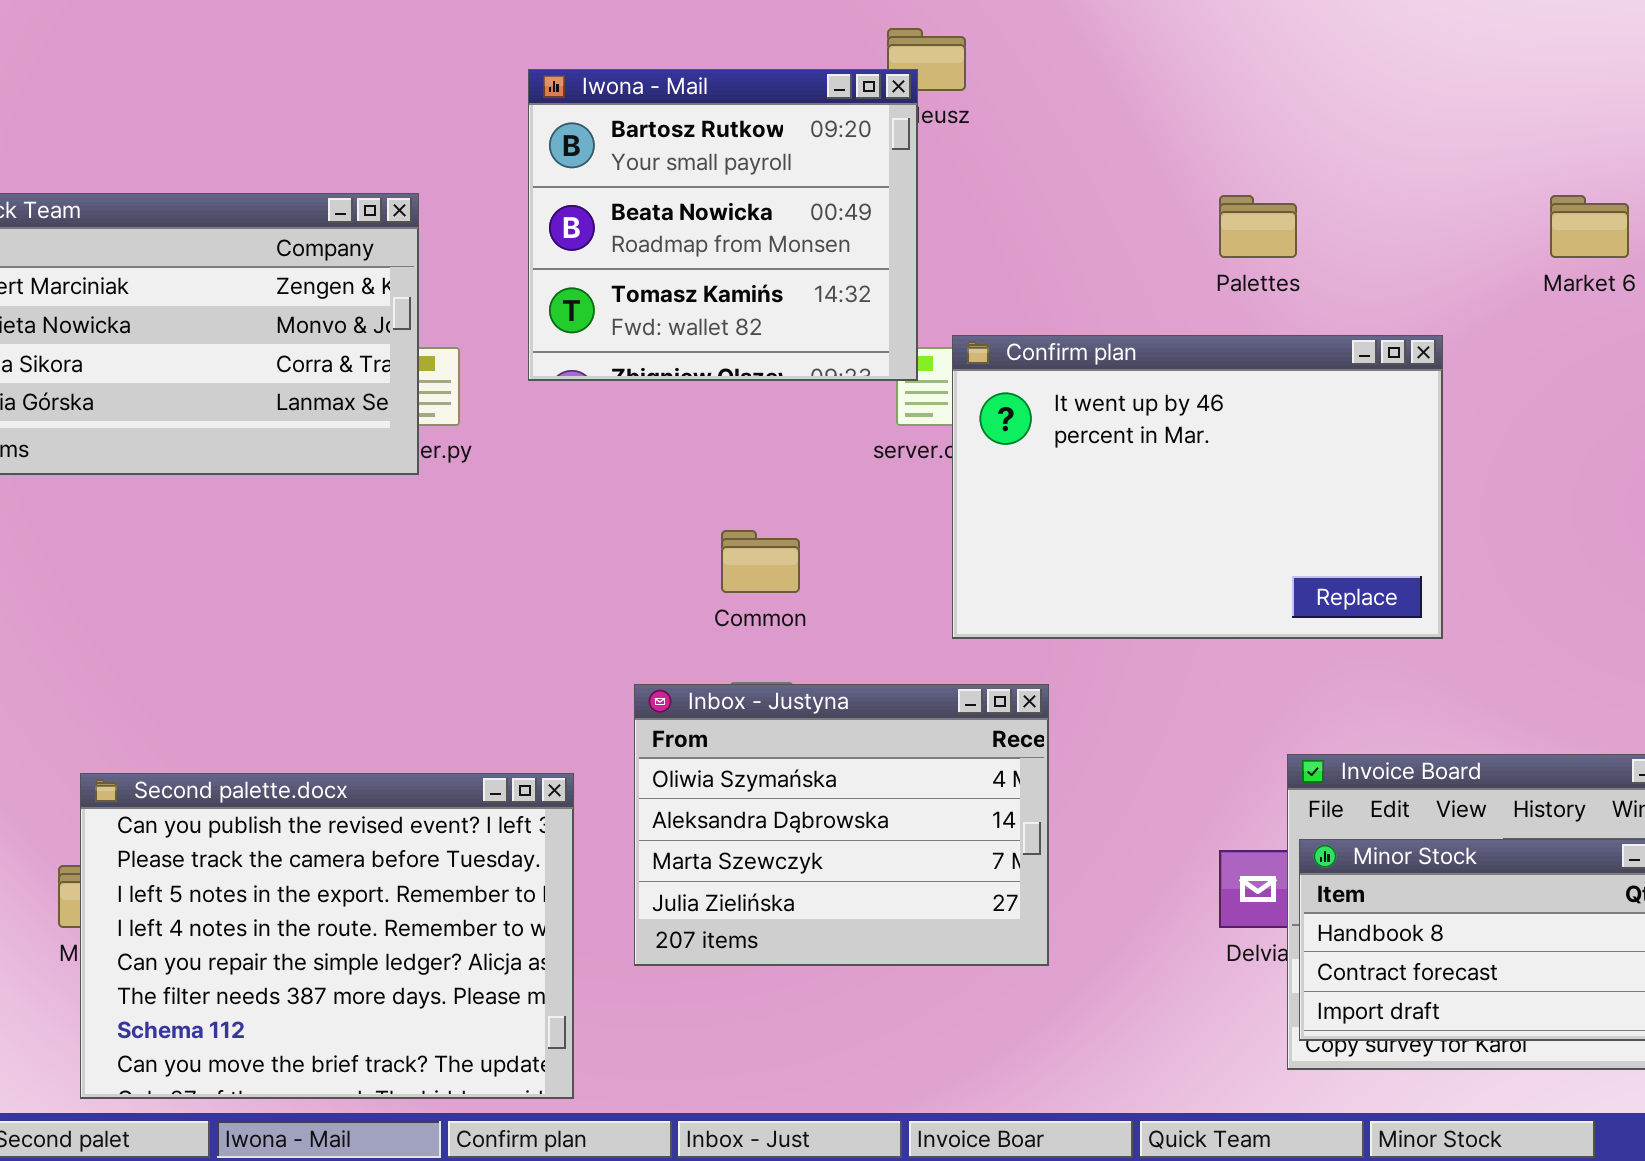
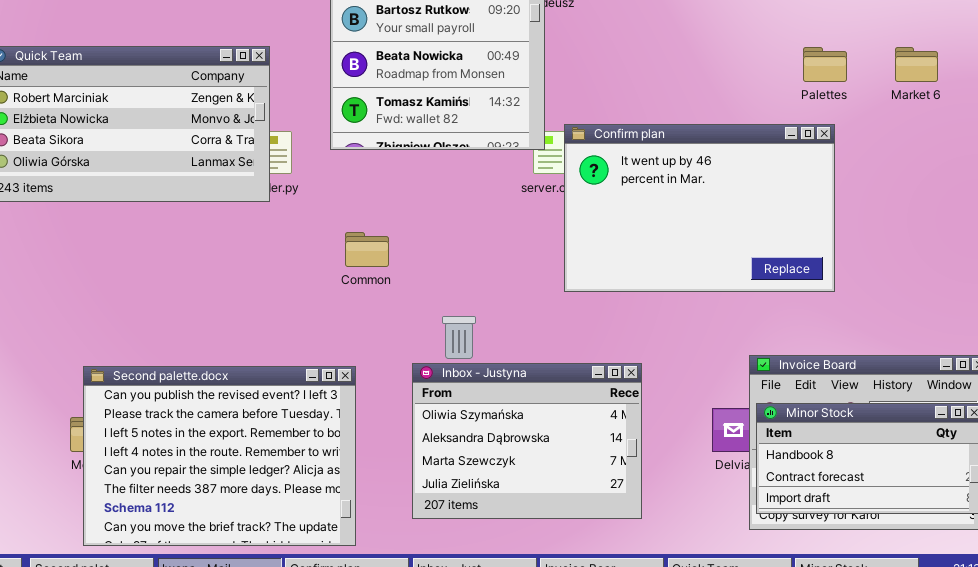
Palettes: [1219,195,1297,258] -> [803,47,847,82], moved
Common: [721,530,800,593] -> [345,232,389,267], moved
Inbox - Justyna: [634,684,1049,966] -> [412,363,642,519], moved

